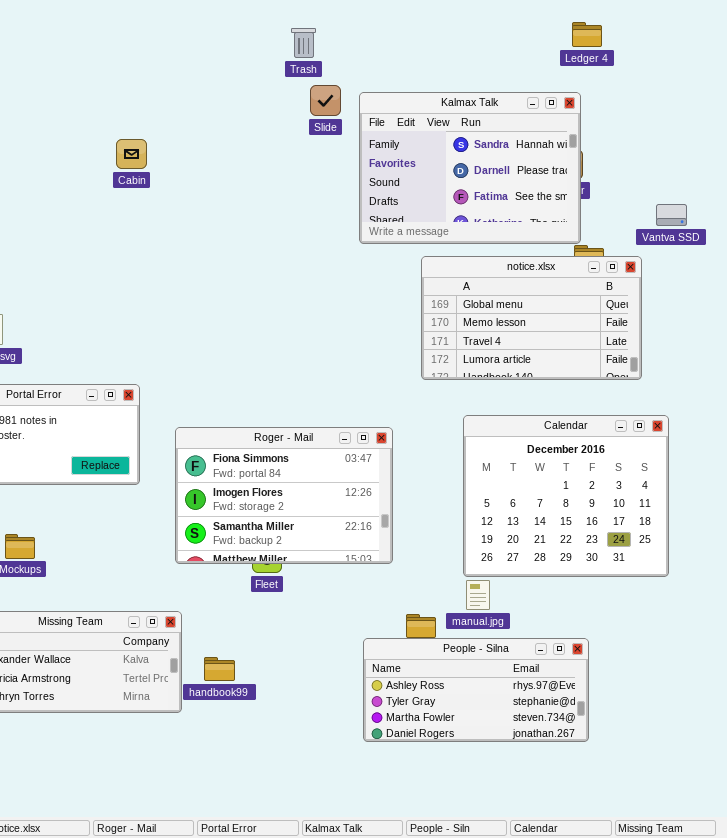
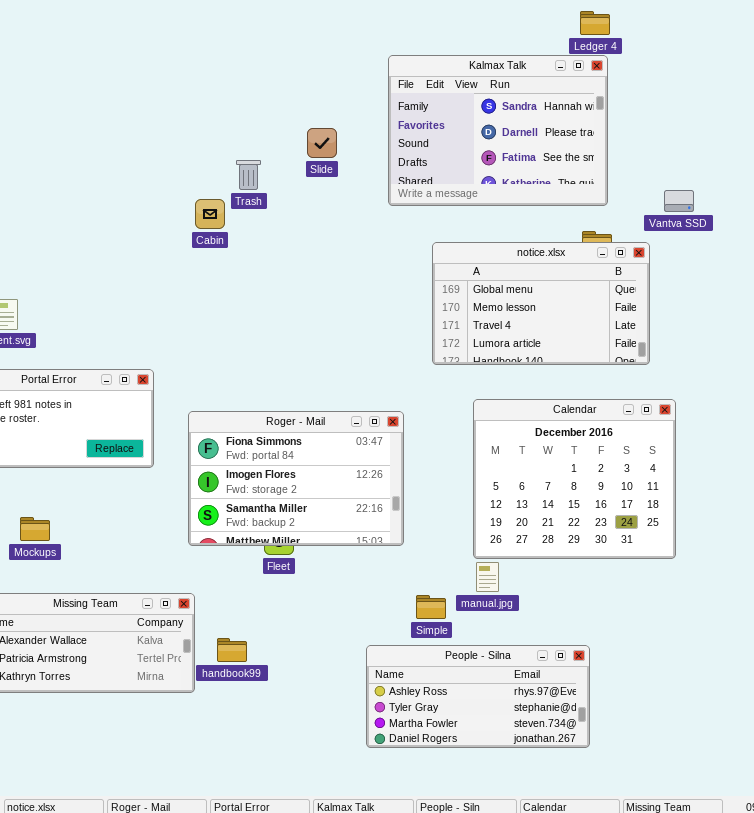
Trash: [291,28,316,58] -> [236,160,261,190], moved
Slide: [310,85,341,116] -> [307,128,337,158], moved
Kalmax Talk: [359,92,581,244] -> [388,55,608,206], moved
Cabin: [116,139,147,169] -> [195,199,225,229], moved
People - Silna: [363,638,589,742] -> [366,645,590,748], moved

